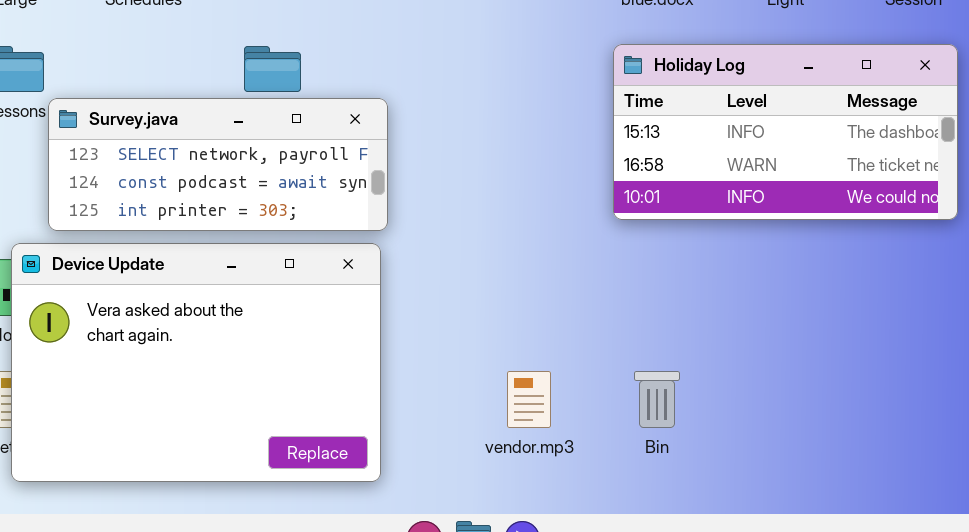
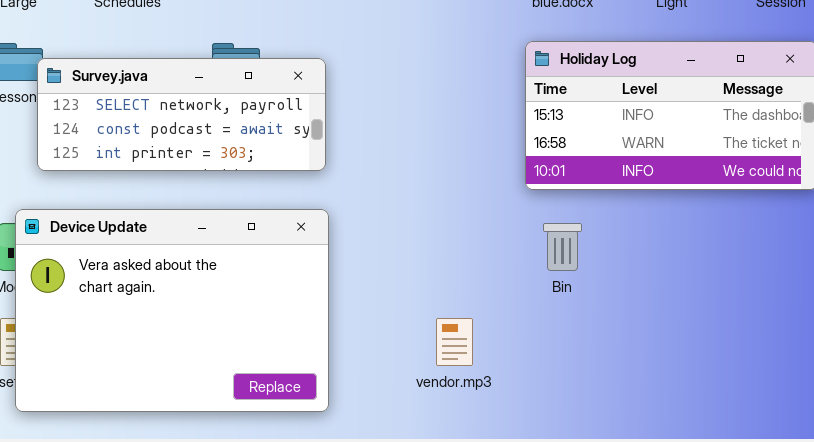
Survey.java: [48,98,388,231] -> [37,58,326,171], moved
Bin: [634,371,680,428] -> [543,223,582,271], moved

